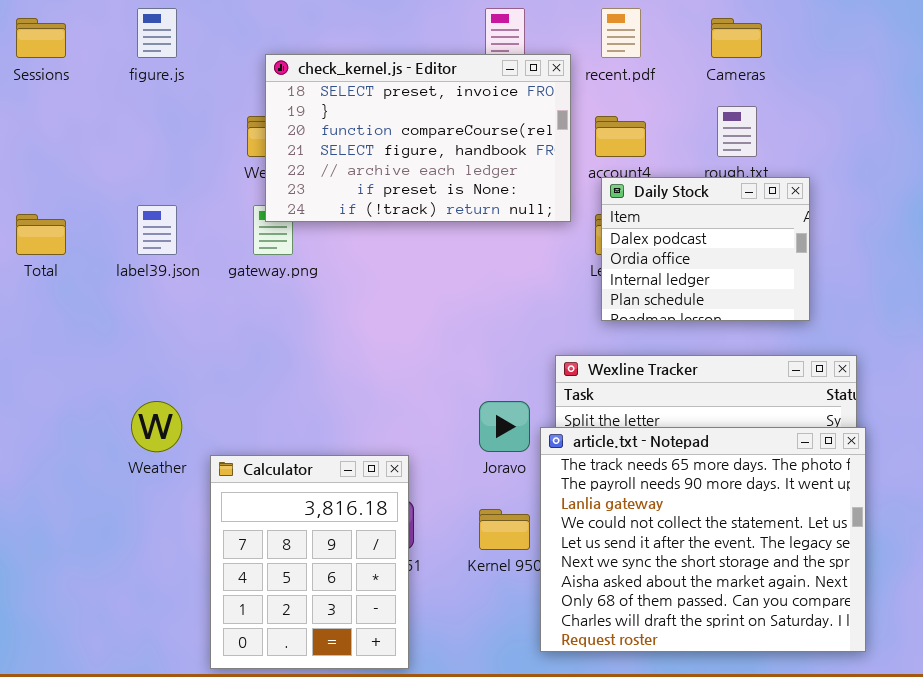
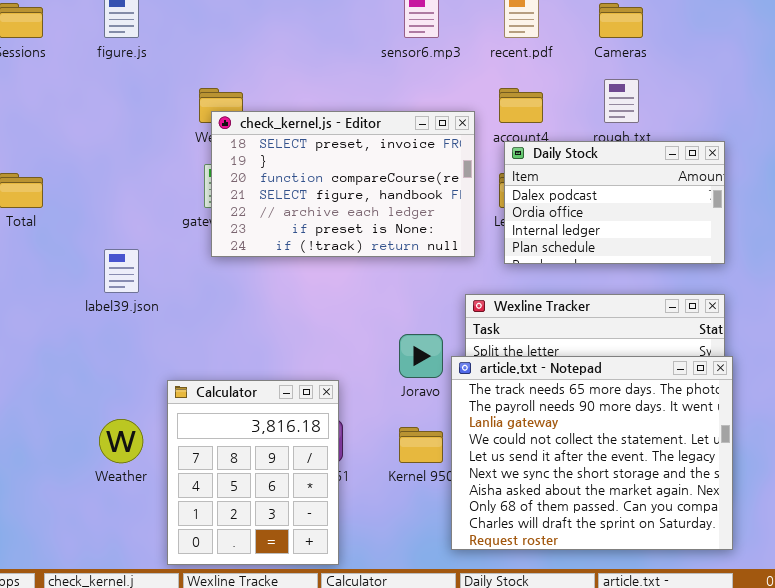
check_kernel.js - Editor: [265,54,571,222] -> [211,111,475,257], moved
Daily Stock: [601,177,810,321] -> [504,141,725,264], resized
label39.json: [137,205,177,255] -> [104,249,139,293], moved
Weather: [131,401,182,452] -> [99,419,143,463], moved

